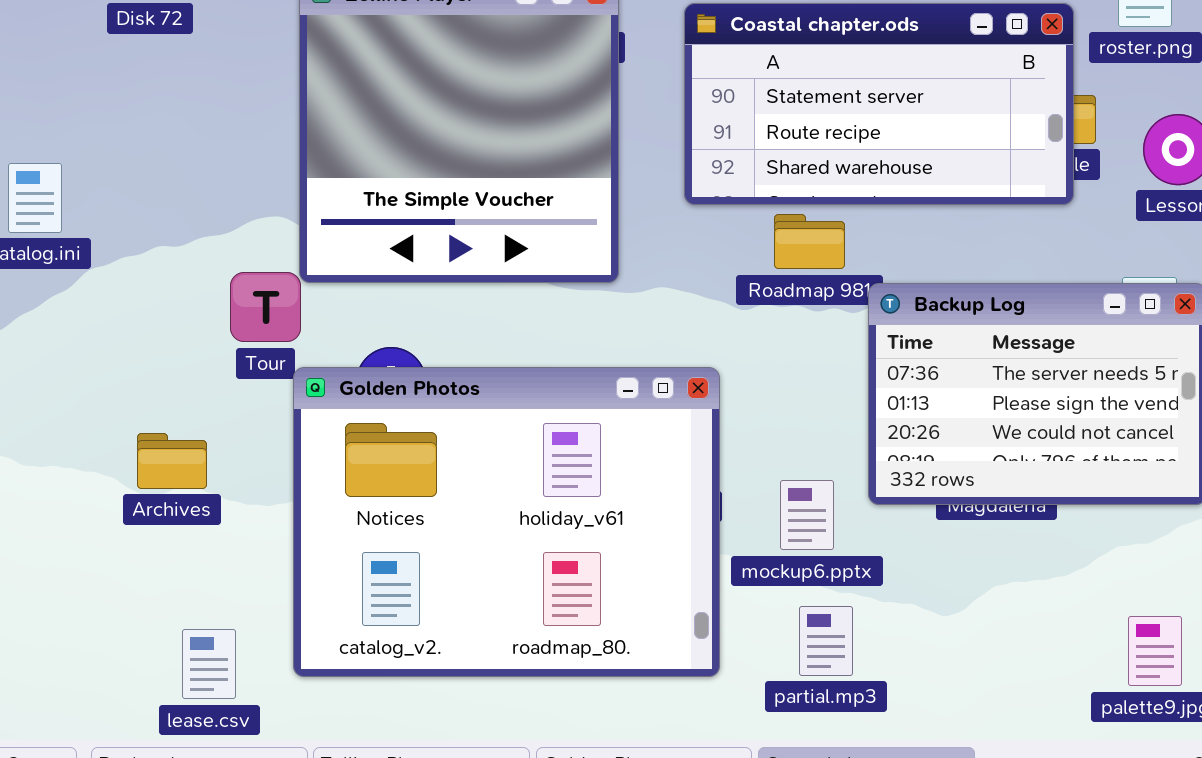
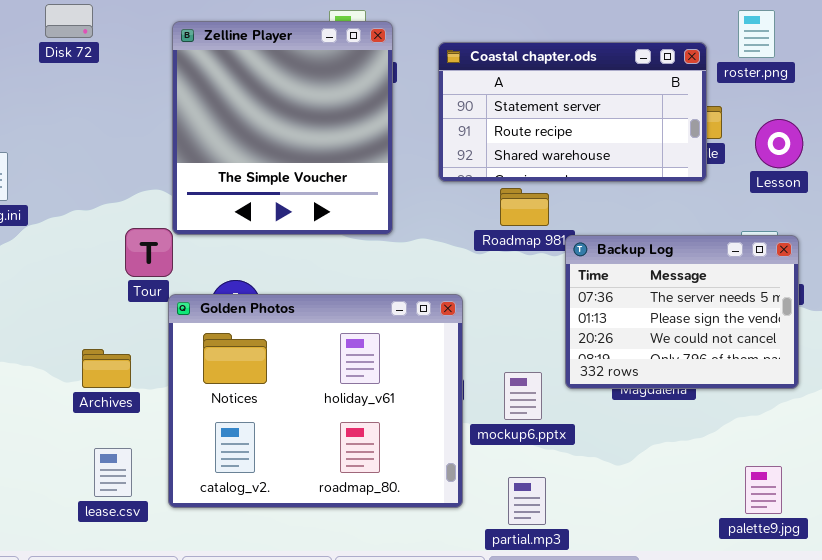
Archives: [137,433,207,489] -> [82,349,131,388], moved
partial.mp3: [799,606,853,676] -> [508,477,546,525], moved
lease.csv: [182,629,236,699] -> [94,448,132,497], moved

